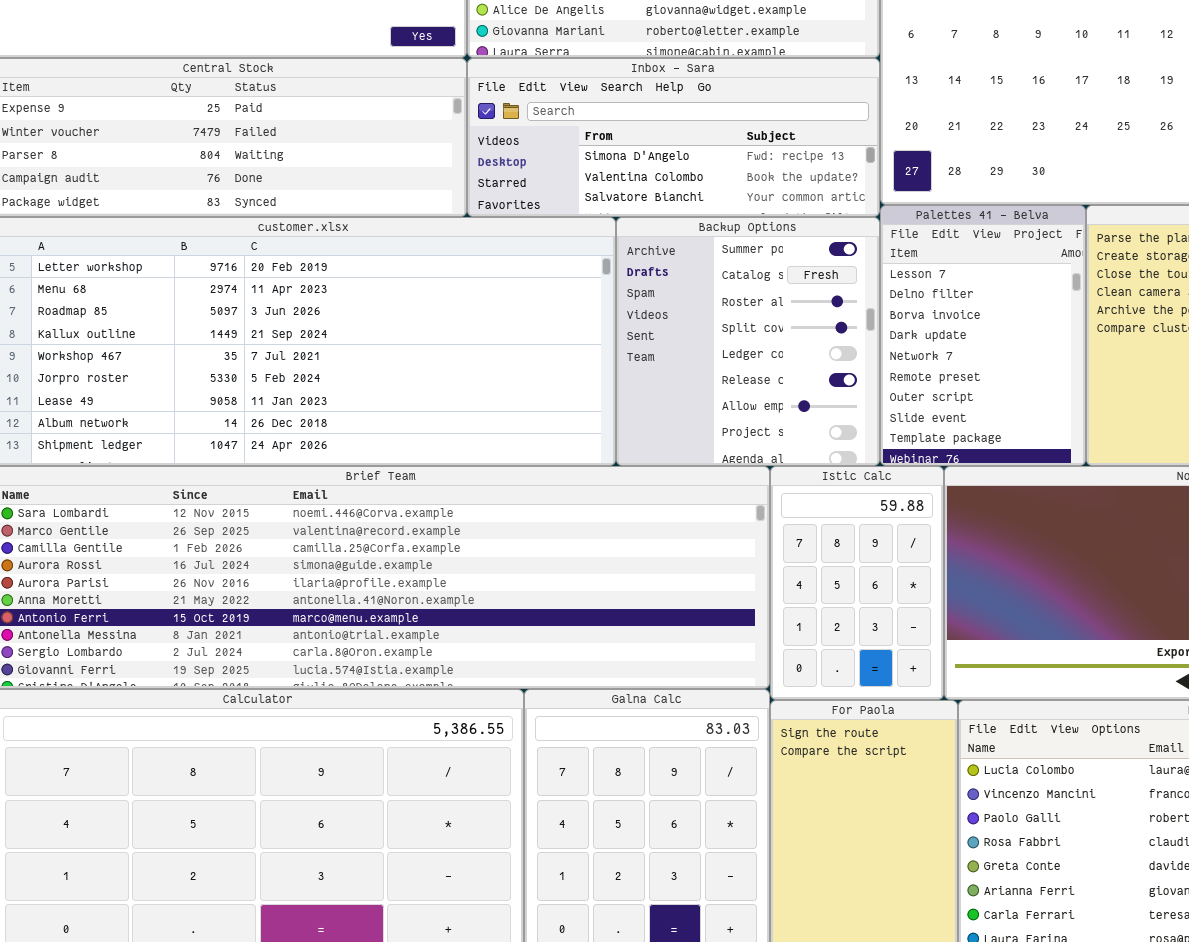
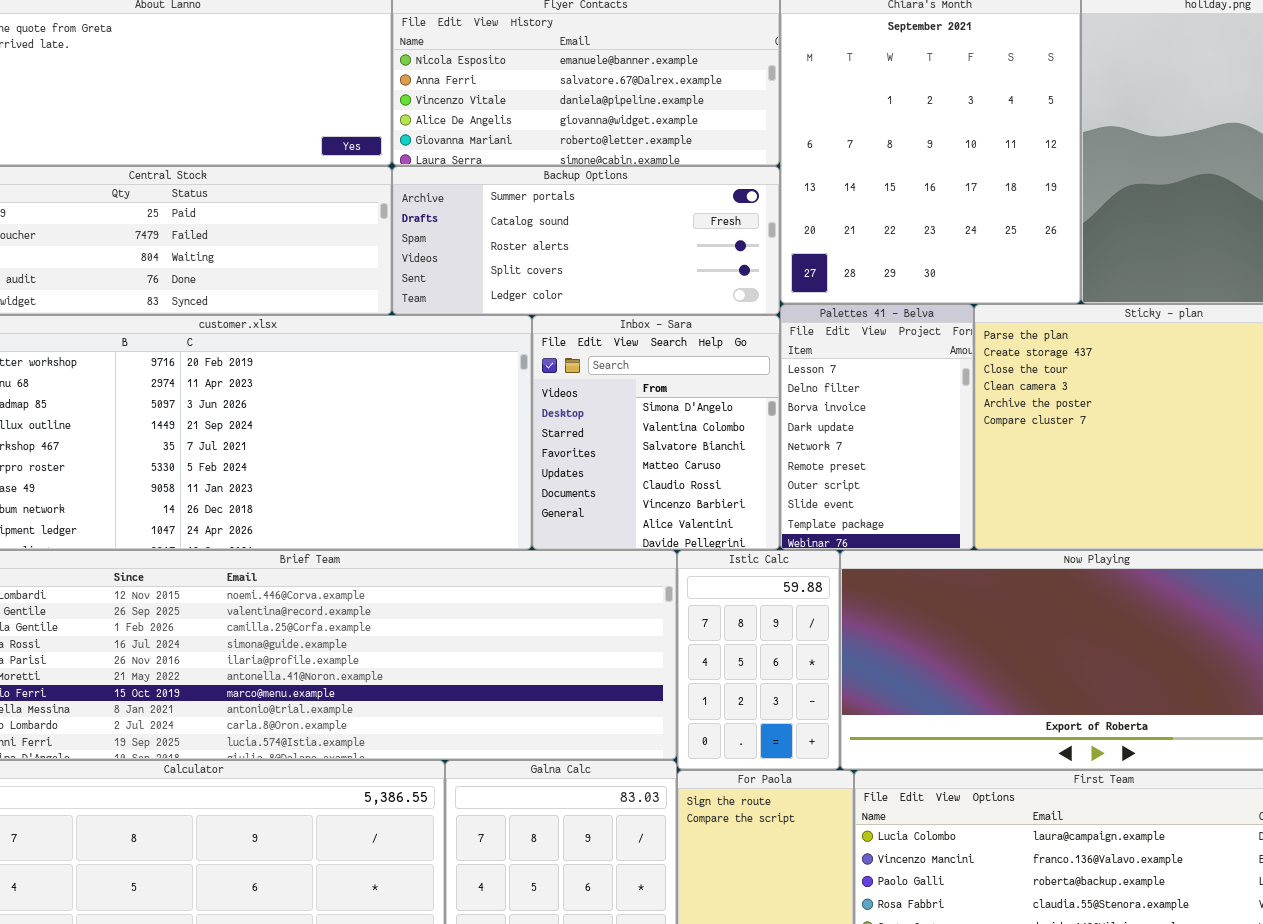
Inbox - Sara: [467,58,880,217] -> [532,315,780,550], moved, resized
Backup Options: [616,217,880,466] -> [392,166,780,315], moved, resized

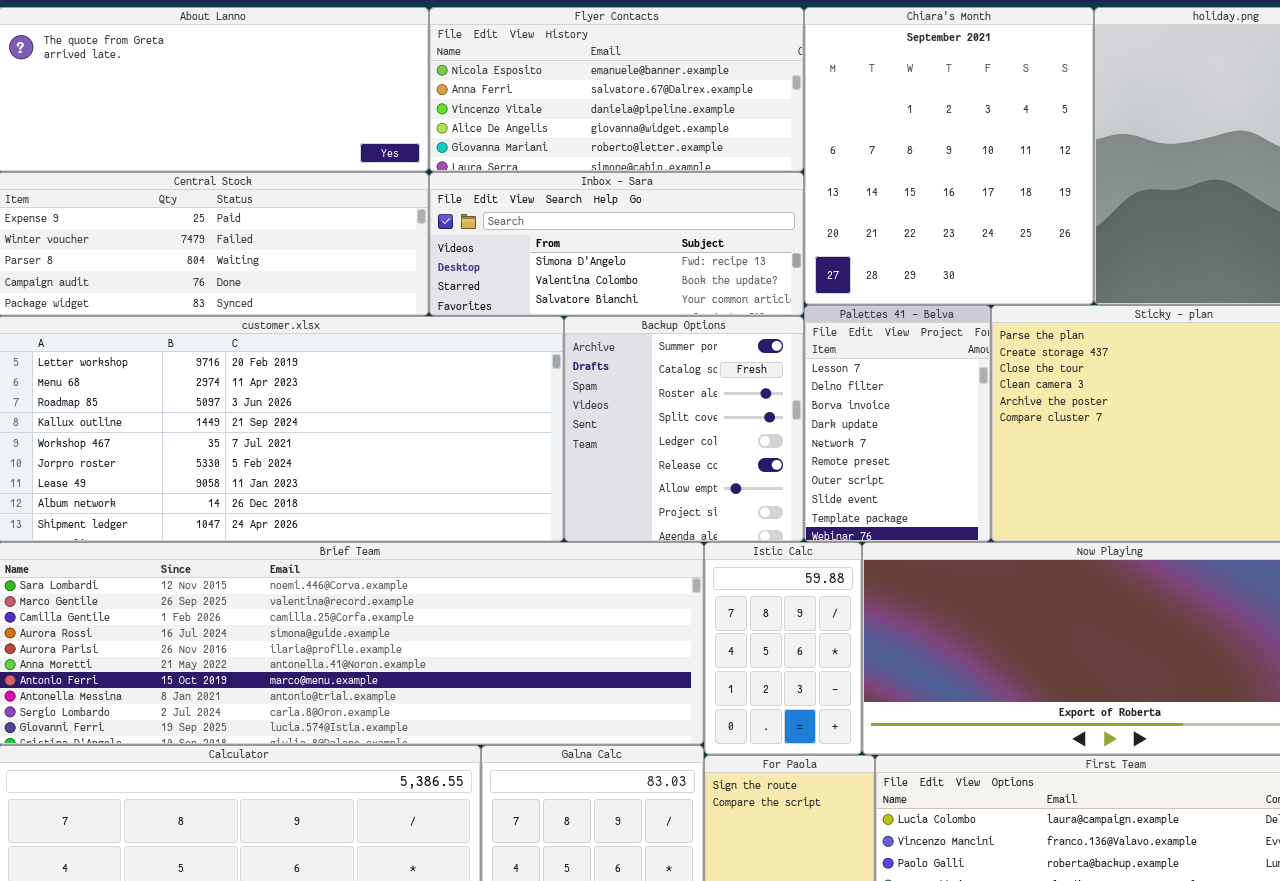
Backup Options: [392,166,780,315] -> [564,316,804,542], moved, resized
Inbox - Sara: [532,315,780,550] -> [429,172,804,316], moved, resized

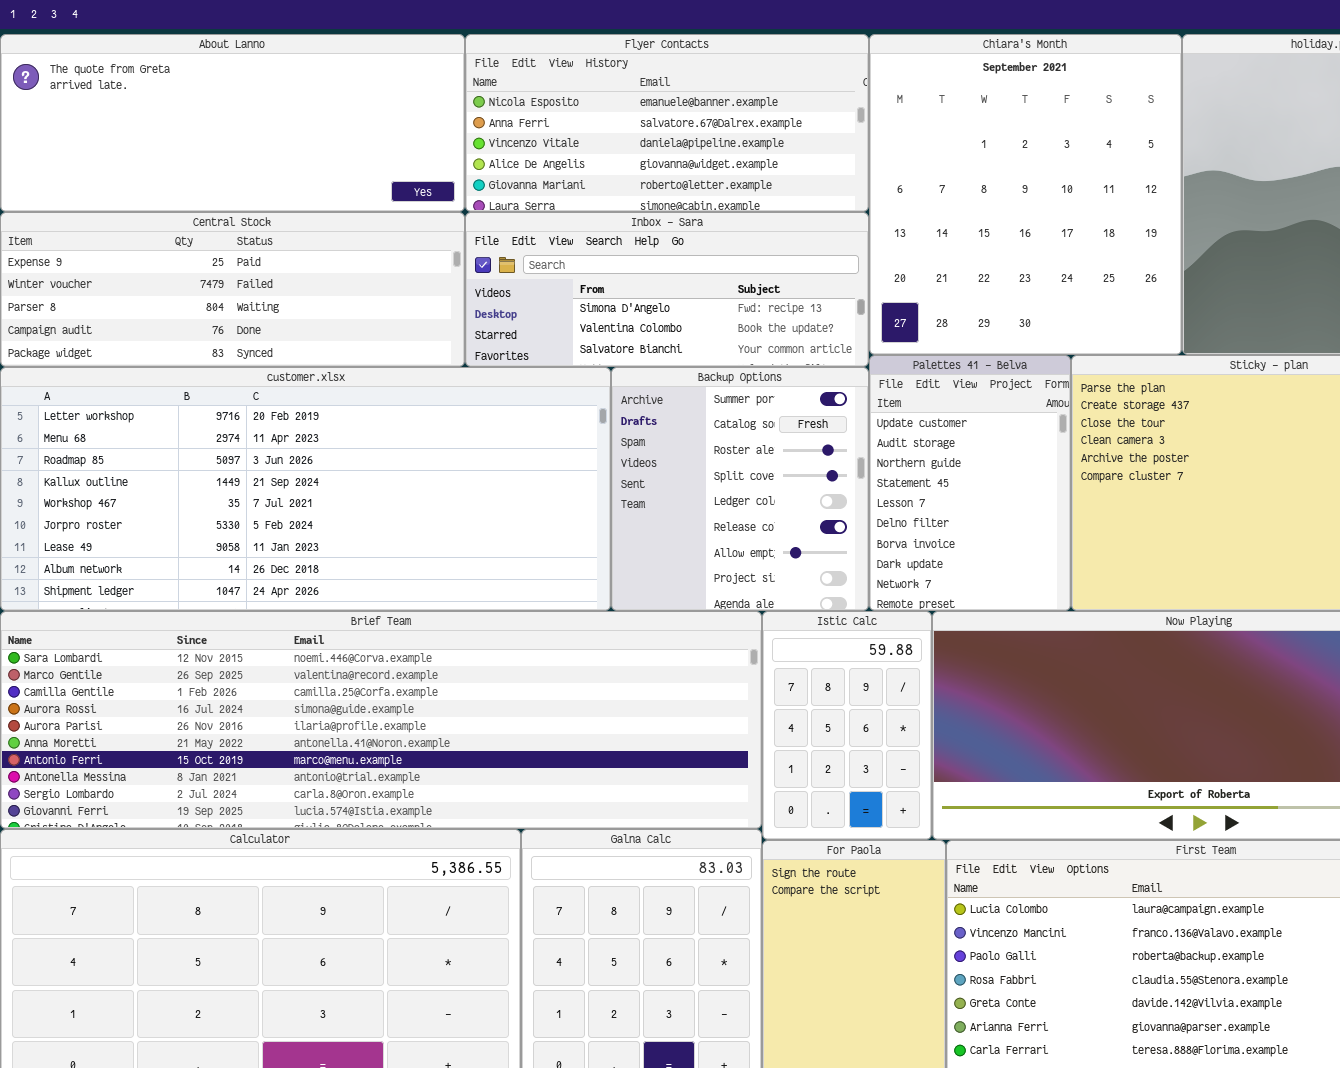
Palettes 41 - Belva: [804,305,991,542] -> [869,355,1071,611], scrolled up 4 rows

